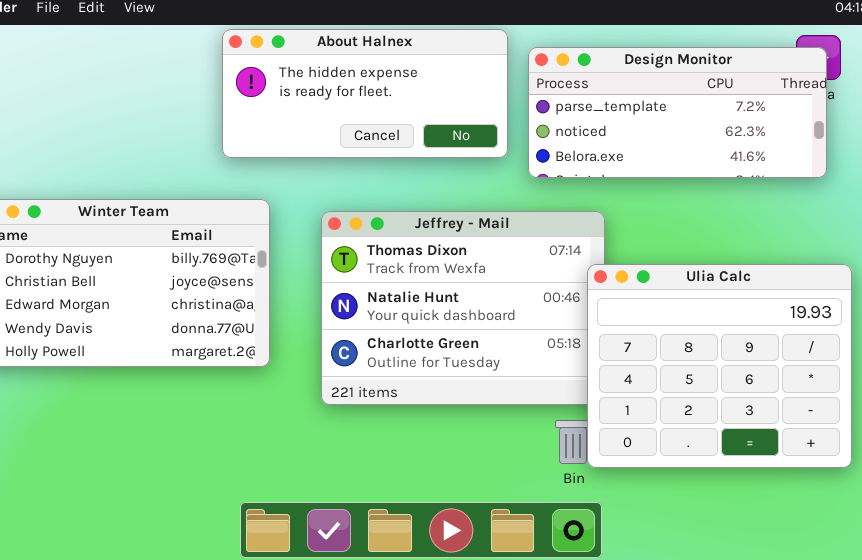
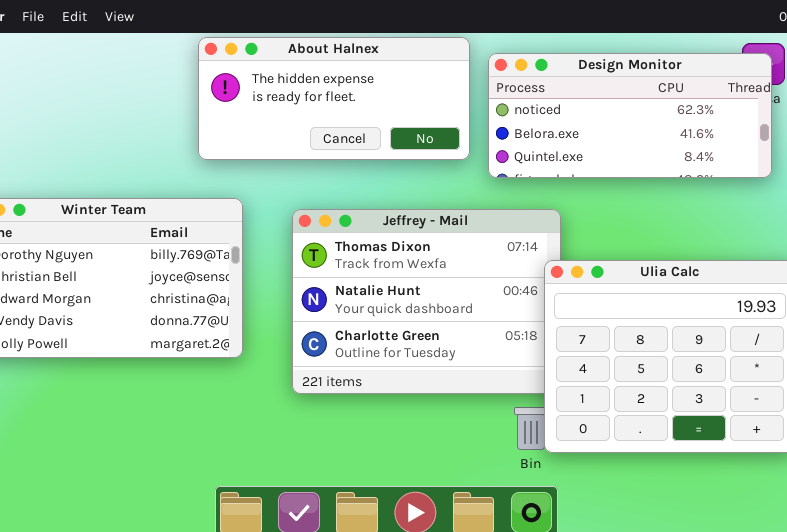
Design Monitor: [528,47,827,178] -> [488,53,772,178], scrolled down 1 row

